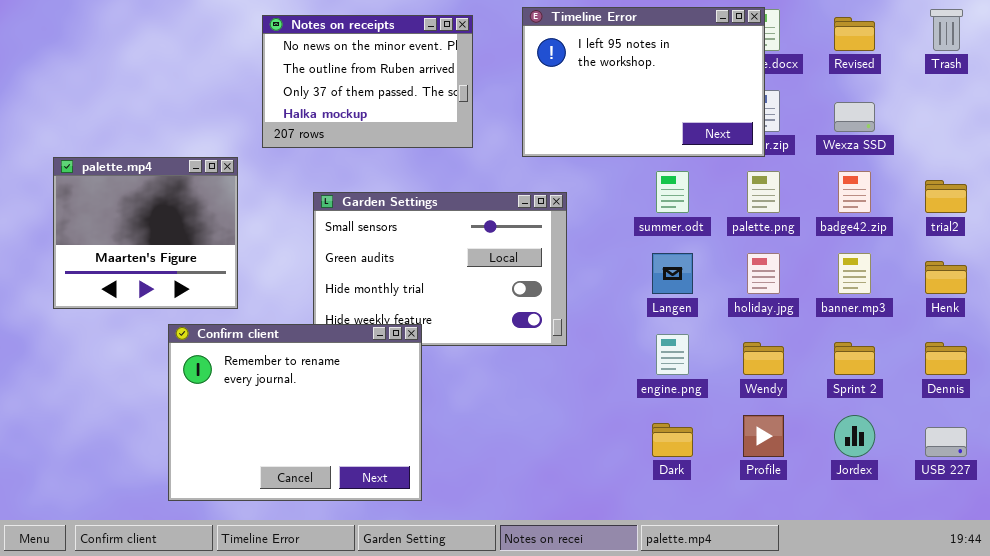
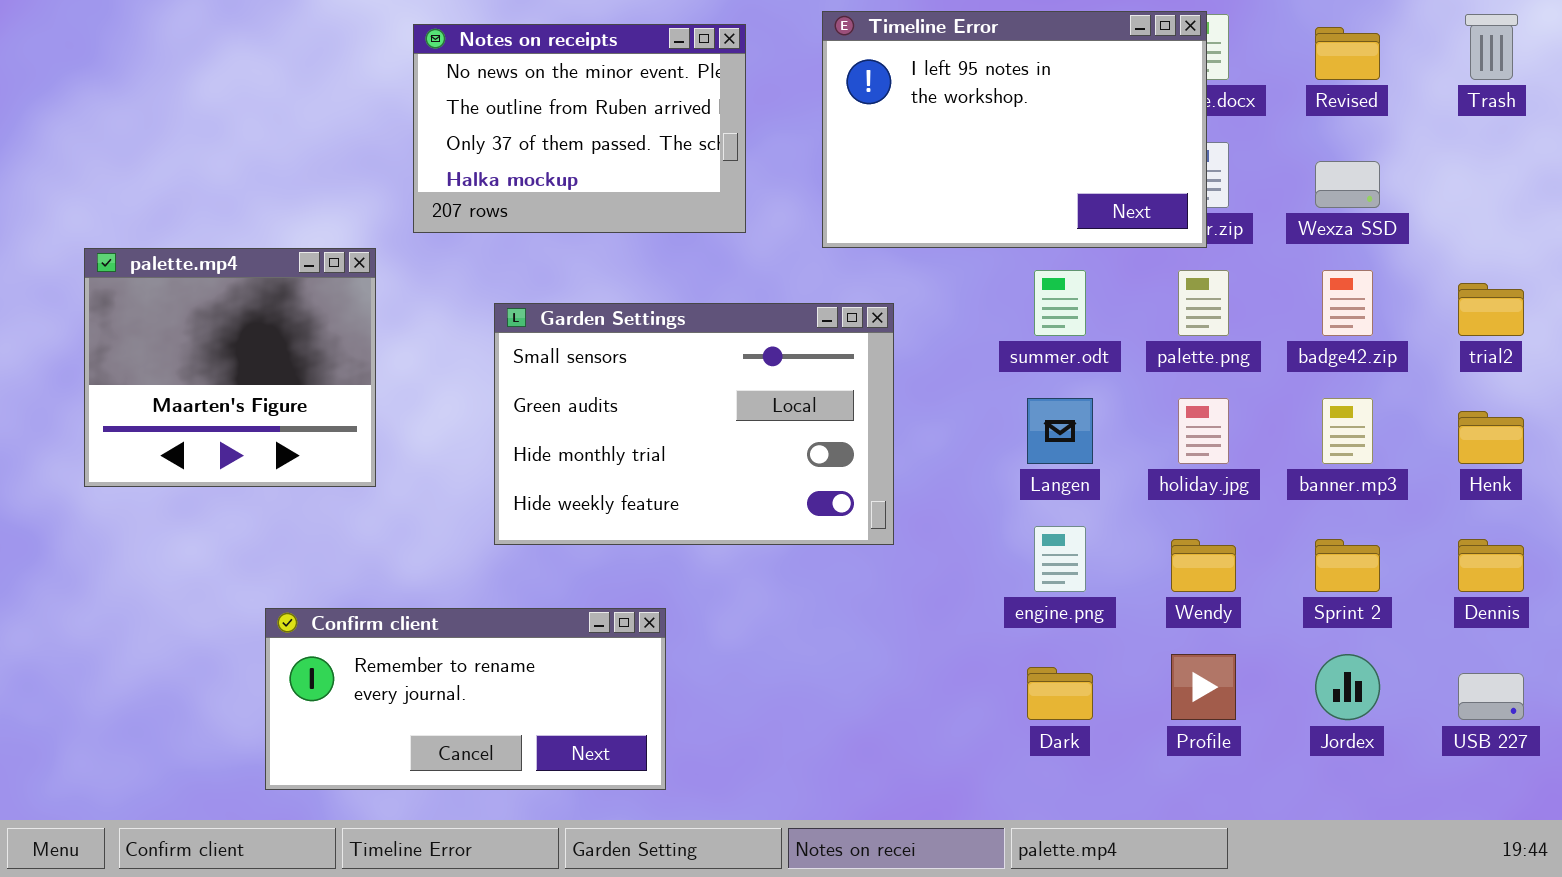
Confirm client: [168,324,422,501] -> [265,608,666,790], resized

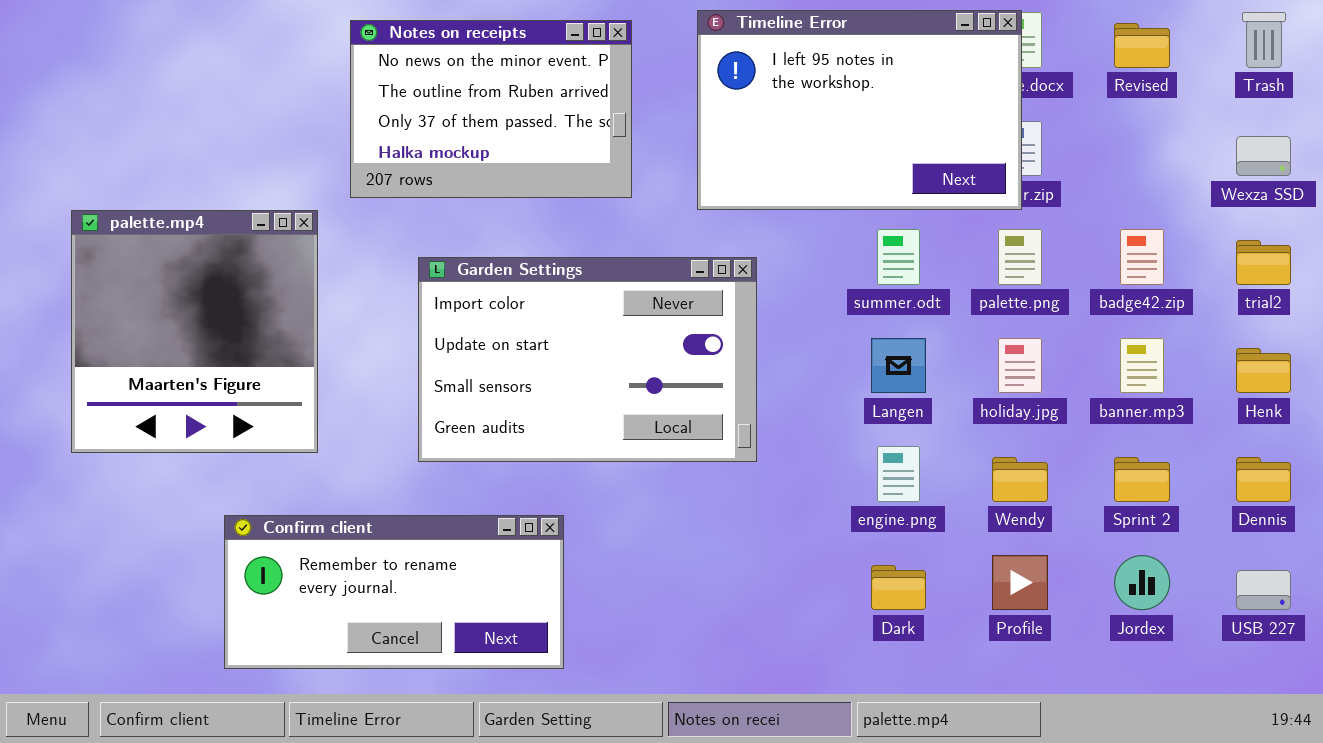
Wexza SSD: [1315,161,1380,208] -> [1236,136,1291,176], moved
palette.mp4: [84,248,376,487] -> [71,210,318,453], resized
Garden Settings: [494,303,894,545] -> [418,257,757,462], scrolled up 2 rows

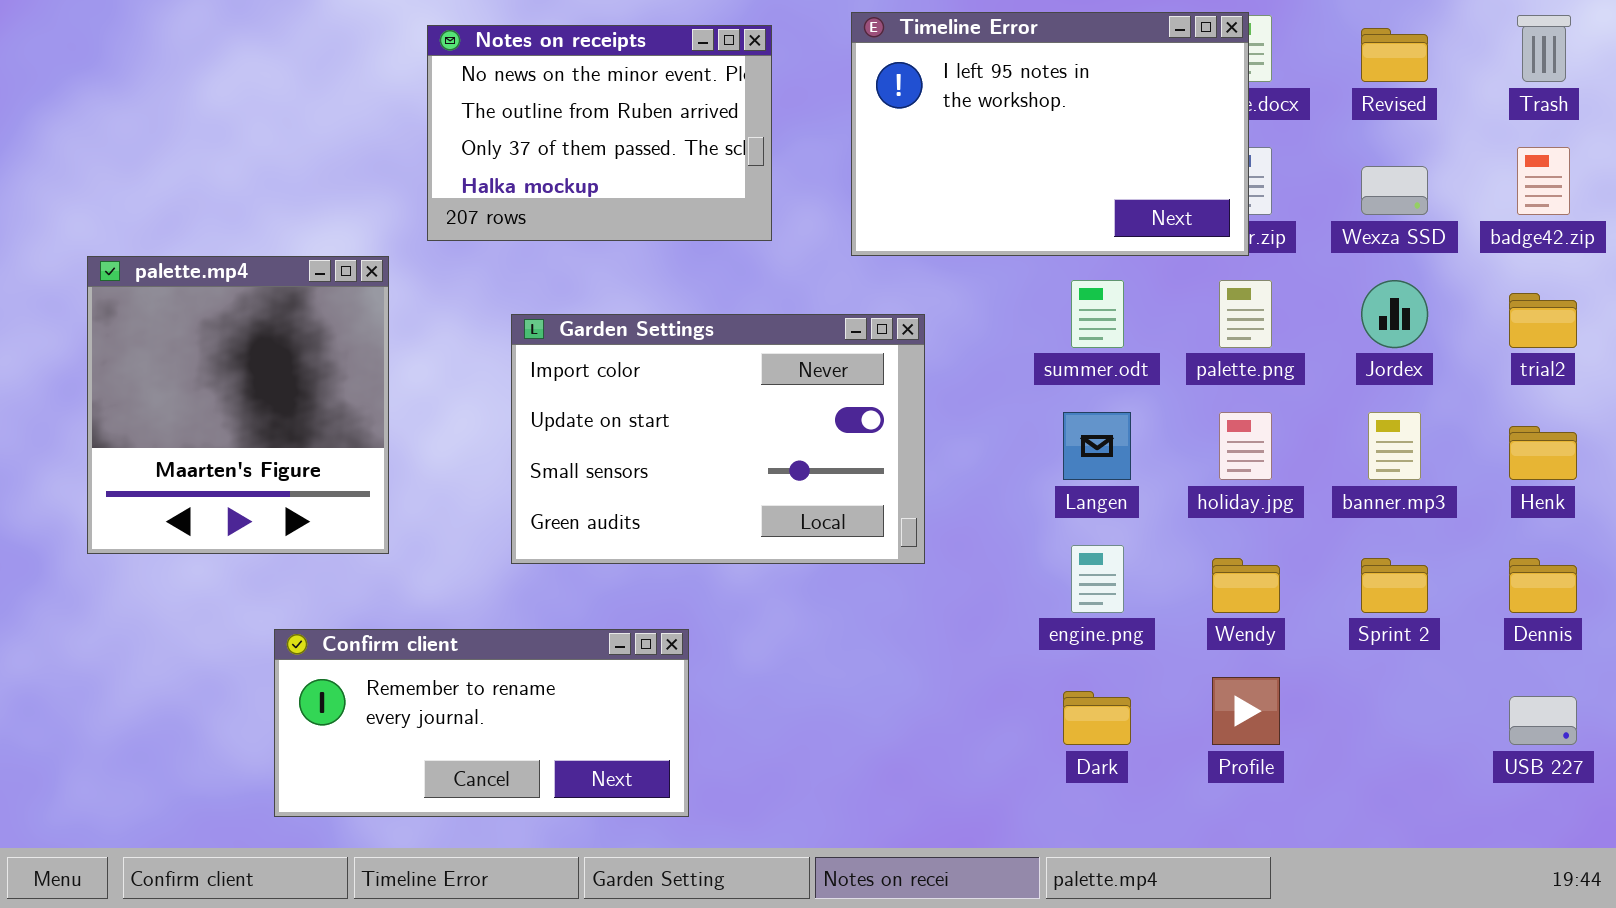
Wexza SSD: [1236,136,1291,176] -> [1361,166,1428,215], moved
badge42.zip: [1120,229,1164,285] -> [1517,147,1570,215], moved
Jordex: [1114,555,1170,610] -> [1361,280,1428,348], moved

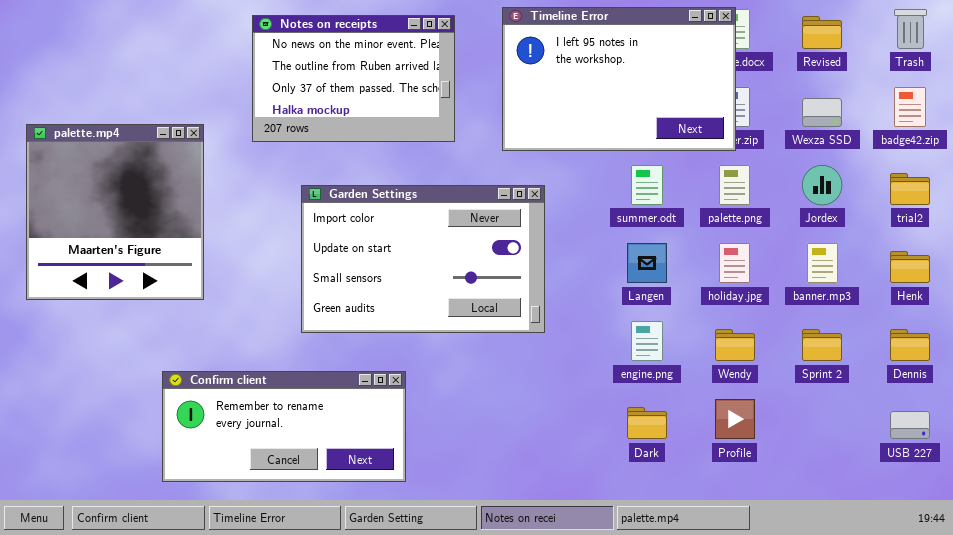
palette.mp4: [87,256,389,554] -> [26,124,204,300], moved

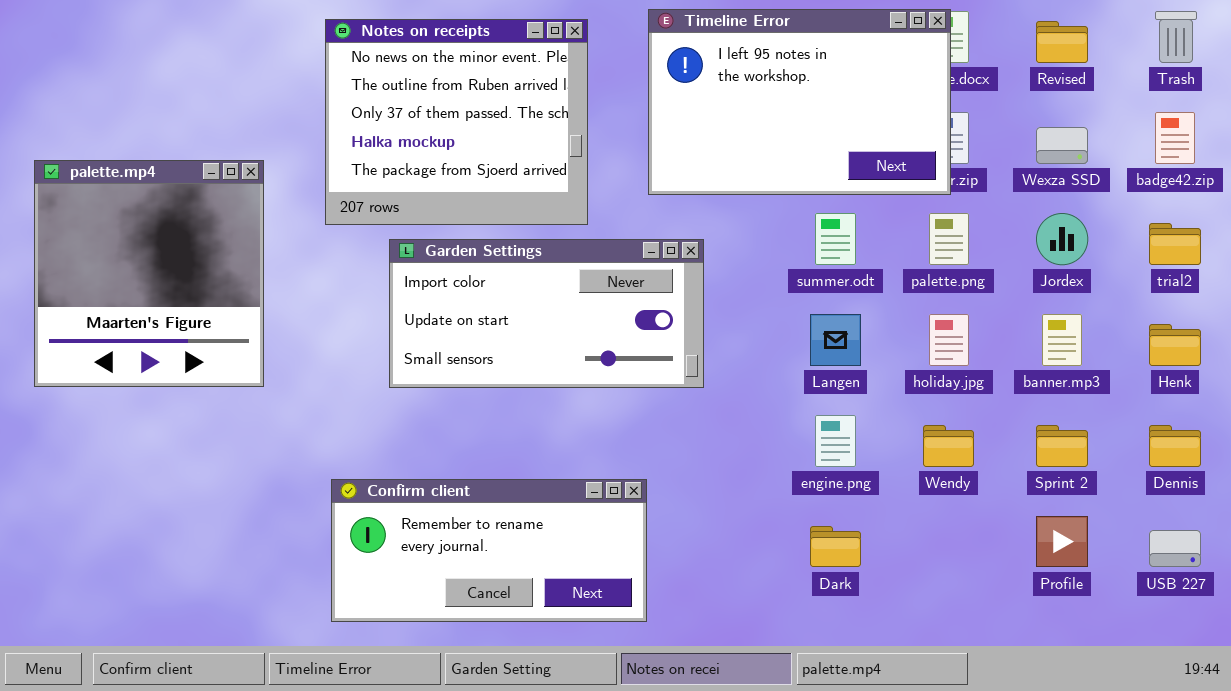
Notes on receipts: [252,15,455,142] -> [325,19,588,225], resized
Garden Settings: [301,185,545,333] -> [389,239,704,388], resized
Confirm client: [162,371,406,482] -> [331,479,647,622], moved
Profile: [715,399,755,439] -> [1036,516,1088,567], moved

